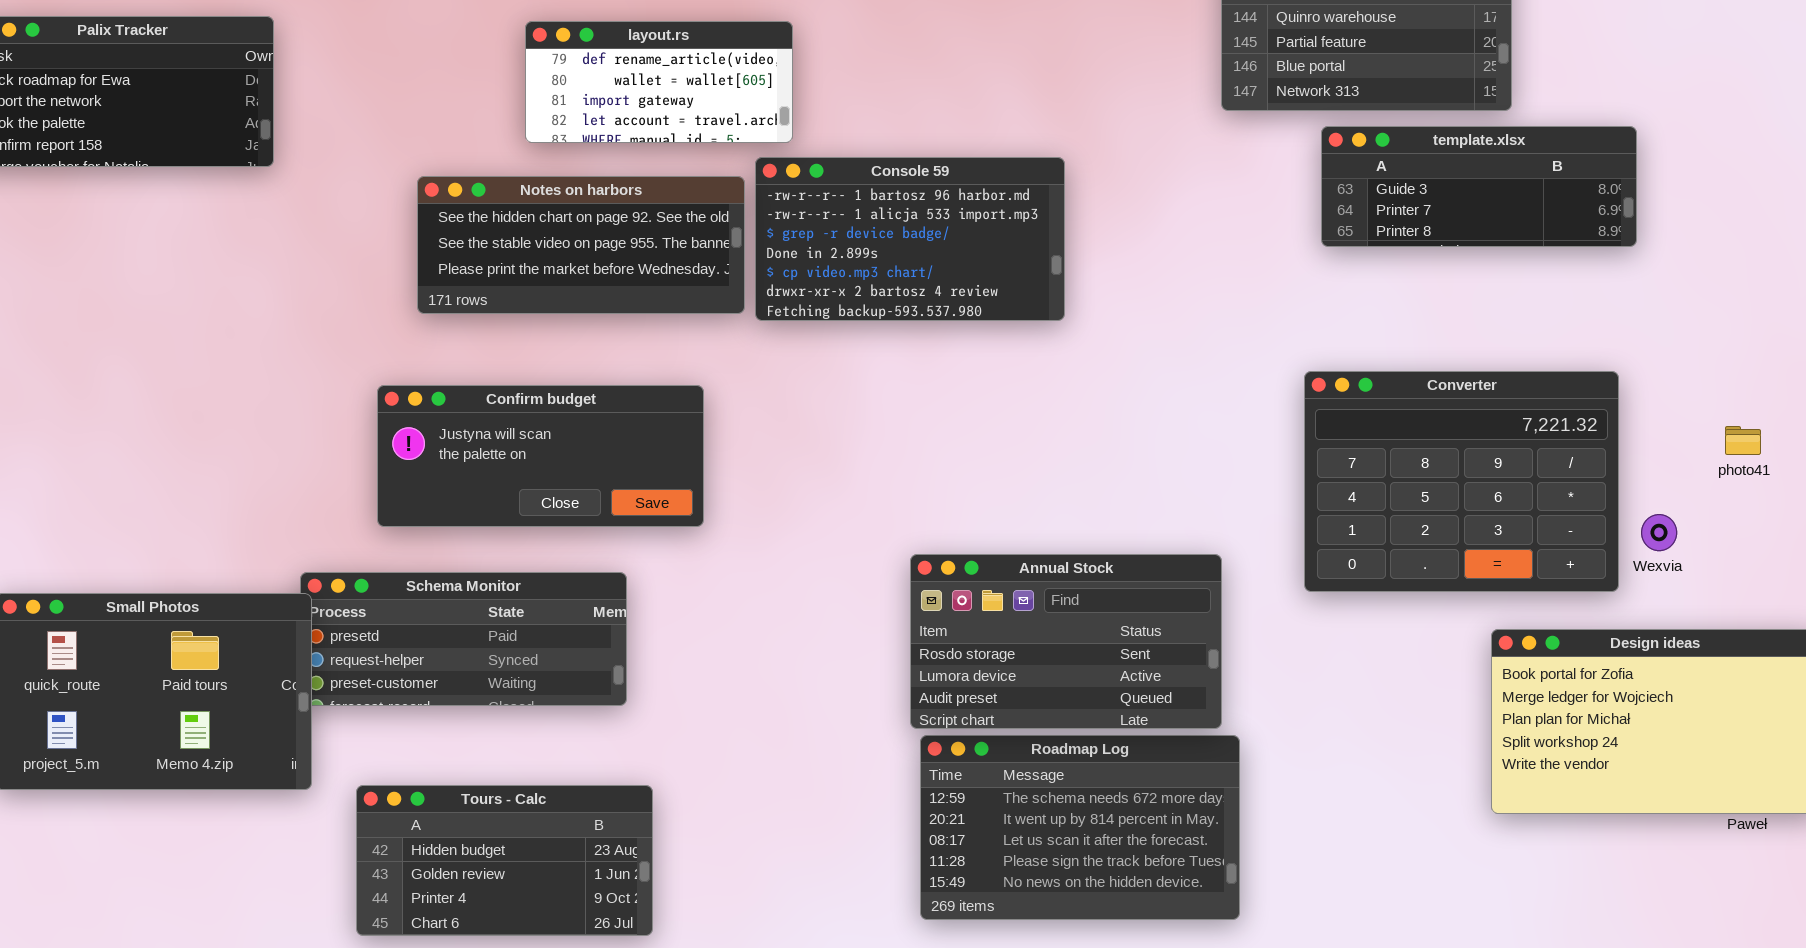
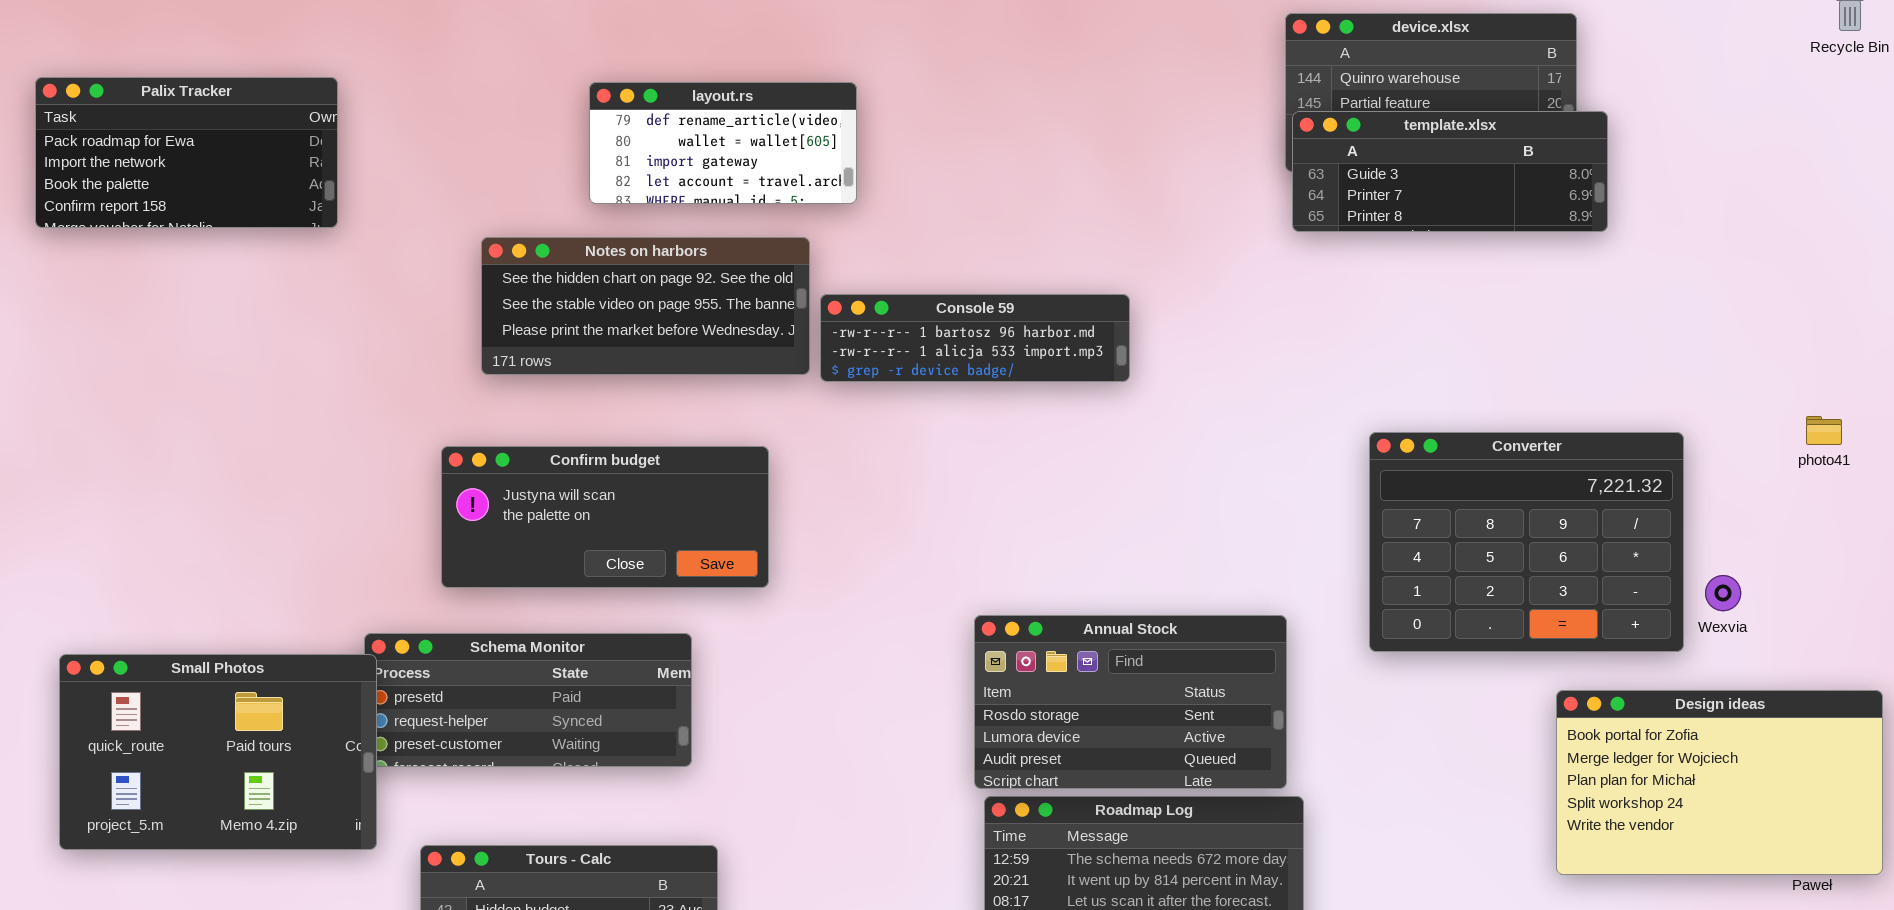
template.xlsx: [1321,126,1637,247] -> [1292,111,1608,232], moved
Console 59: [755,157,1065,321] -> [820,294,1130,382], resized
photo41: [1725,426,1761,455] -> [1806,416,1842,445], moved

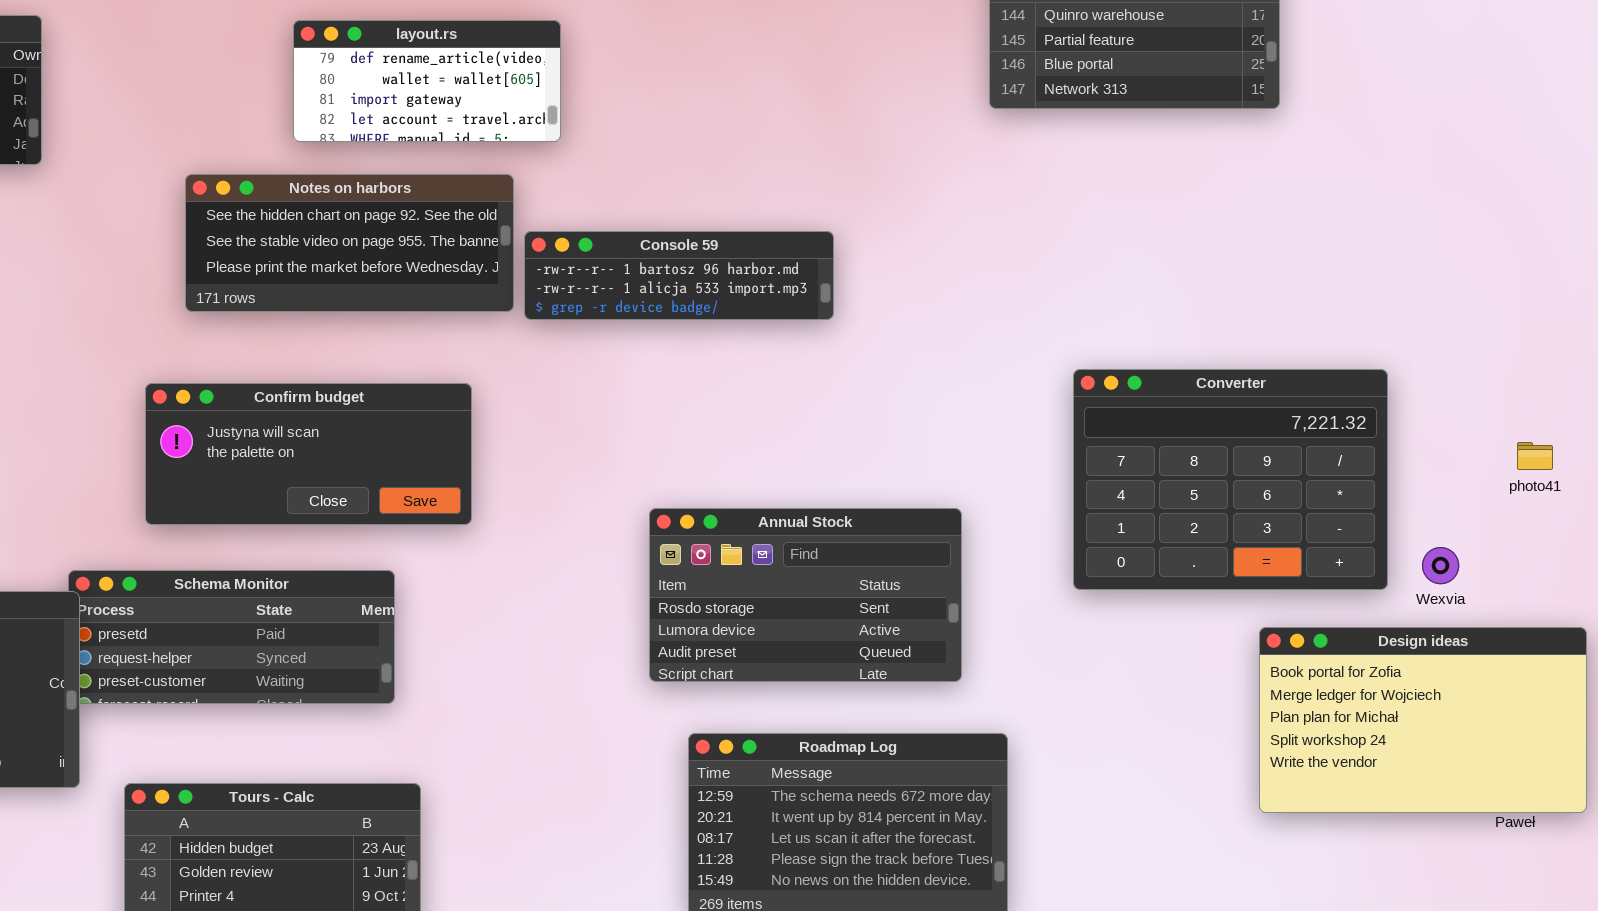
template.xlsx: [1292,111,1608,232] -> none, closed
photo41: [1806,416,1842,445] -> [1517,442,1553,470], moved
Wexvia: [1705,575,1741,611] -> [1422,547,1459,584], moved
Annual Stock: [974,615,1287,789] -> [649,508,962,682], moved

